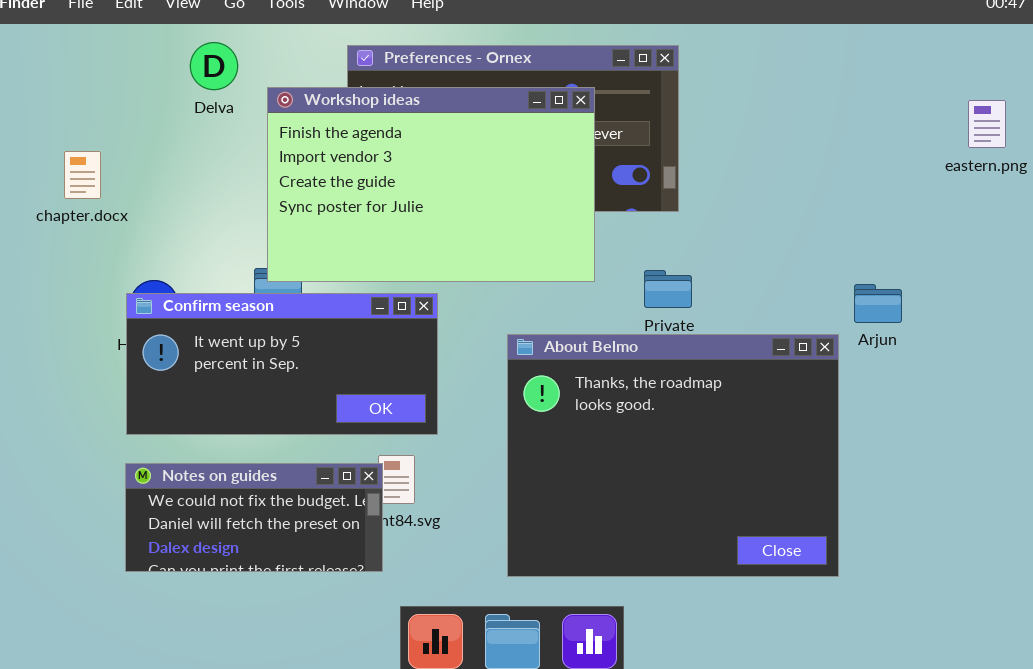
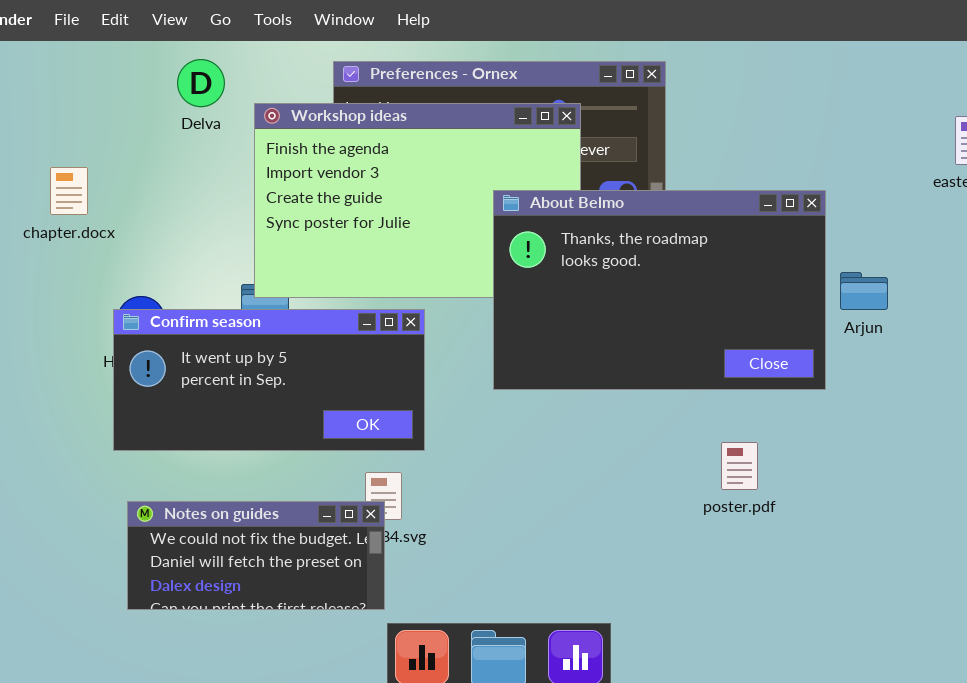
Arjun: [854,284,902,323] -> [840,272,888,310], moved
About Belmo: [507,334,839,577] -> [493,190,826,390], moved, resized
Notes on guides: [125,463,383,572] -> [127,501,385,610], moved

